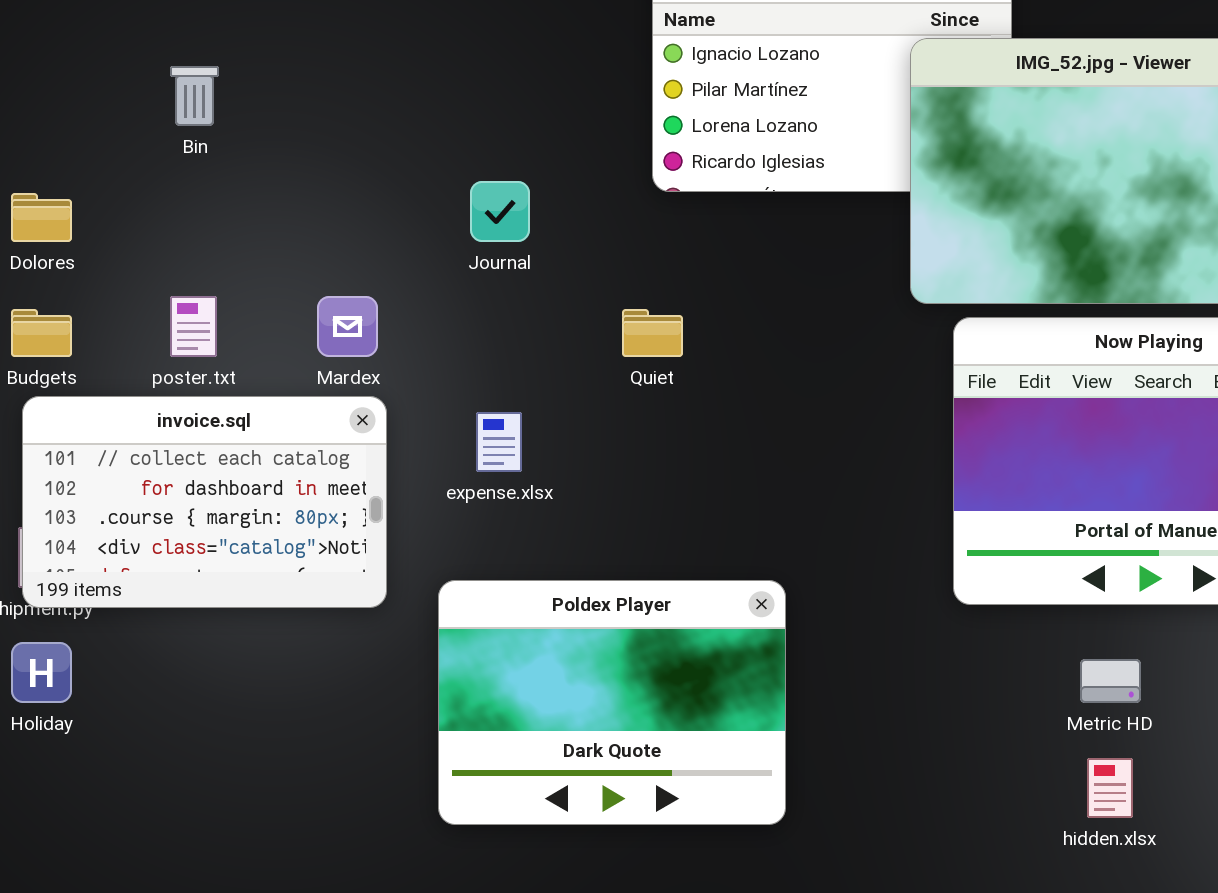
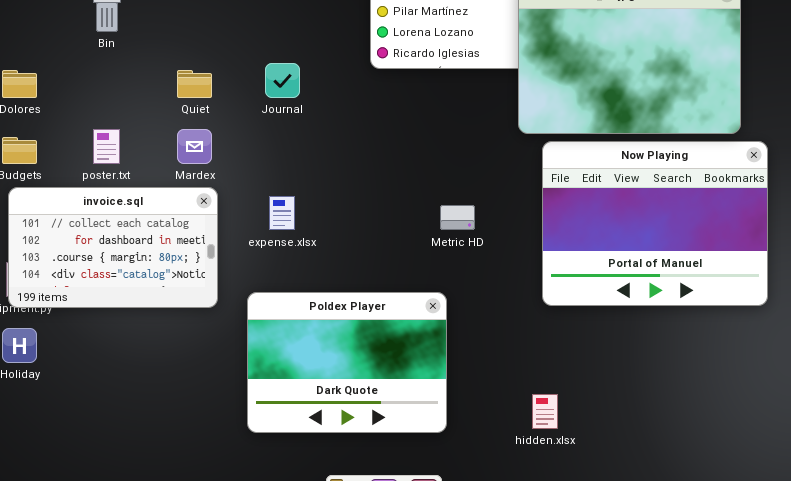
Quiet: [622,309,683,357] -> [177,70,212,98], moved
Metric HD: [1080,659,1141,703] -> [440,205,475,230], moved
hidden.xlsx: [1087,758,1133,818] -> [532,394,558,429], moved

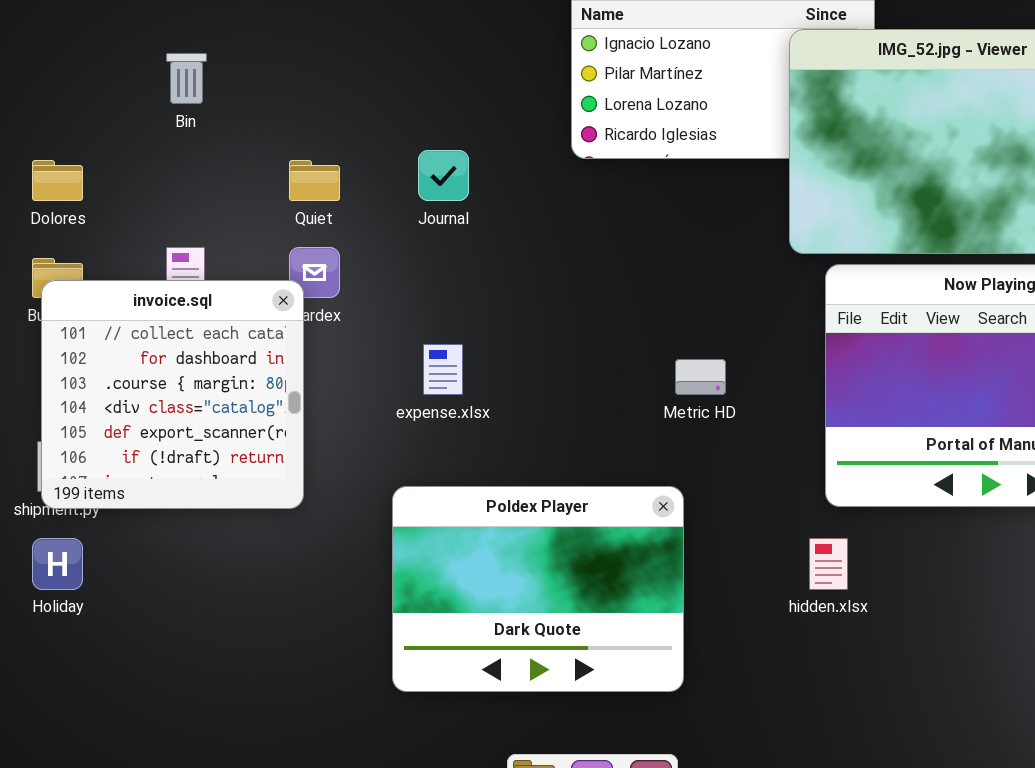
invoice.sql: [8,187,218,308] -> [41,280,304,509], resized
hidden.xlsx: [532,394,558,429] -> [809,538,848,590], moved

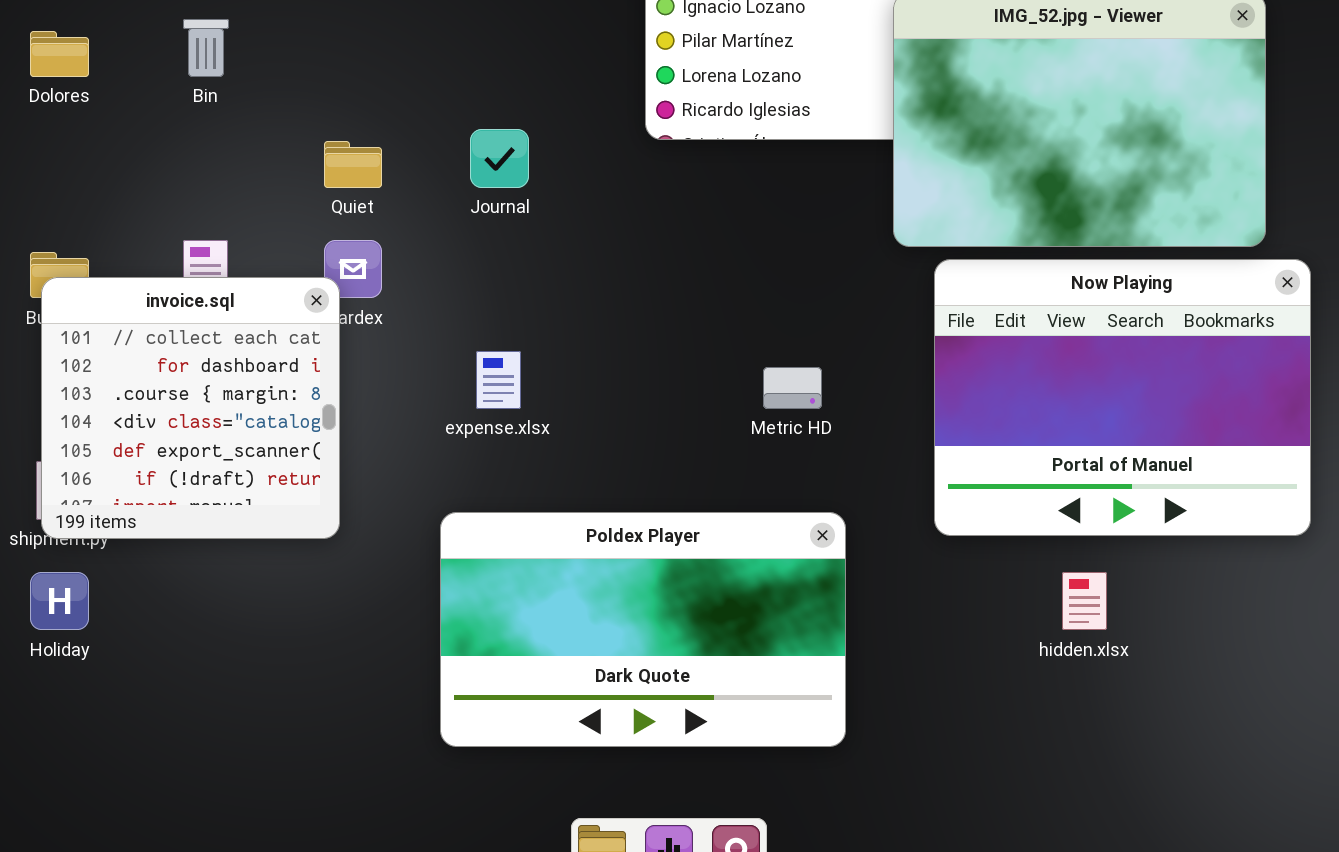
Dolores: [32,160,83,201] -> [30,31,89,77], moved
Poldex Player: [392,486,684,692] -> [440,512,846,747], resized
hidden.xlsx: [809,538,848,590] -> [1062,572,1107,630], moved

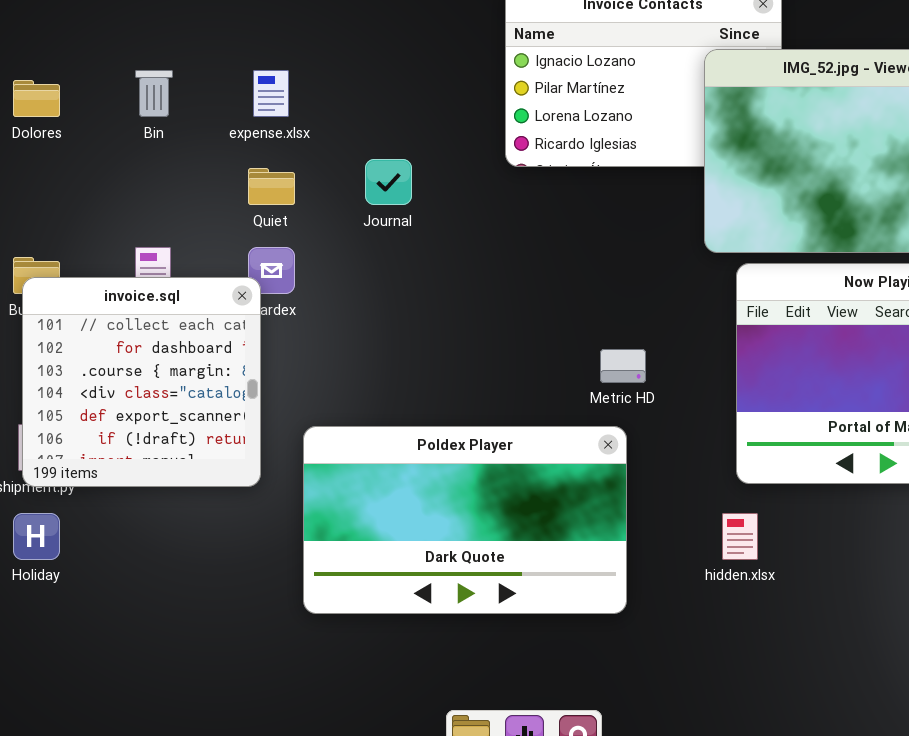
expense.xlsx: [476,351,521,409] -> [253,70,289,117], moved
Poldex Player: [440,512,846,747] -> [303,426,627,614], moved
hidden.xlsx: [1062,572,1107,630] -> [722,513,758,560], moved

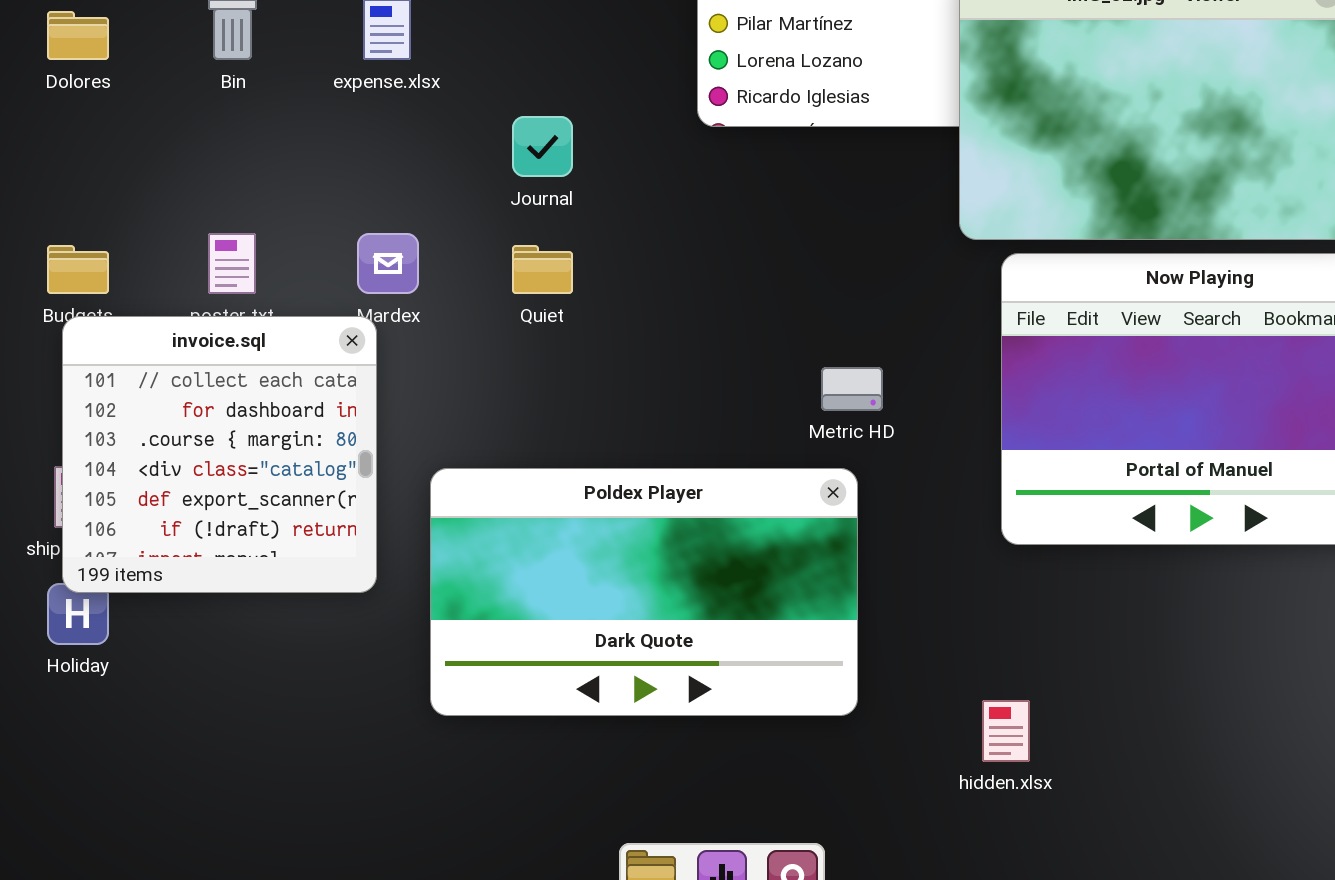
Quiet: [248,168,295,205] -> [512,245,573,294], moved
invoice.sql: [22,277,261,487] -> [62,316,377,593], moved
hidden.xlsx: [722,513,758,560] -> [982,700,1030,762], moved

